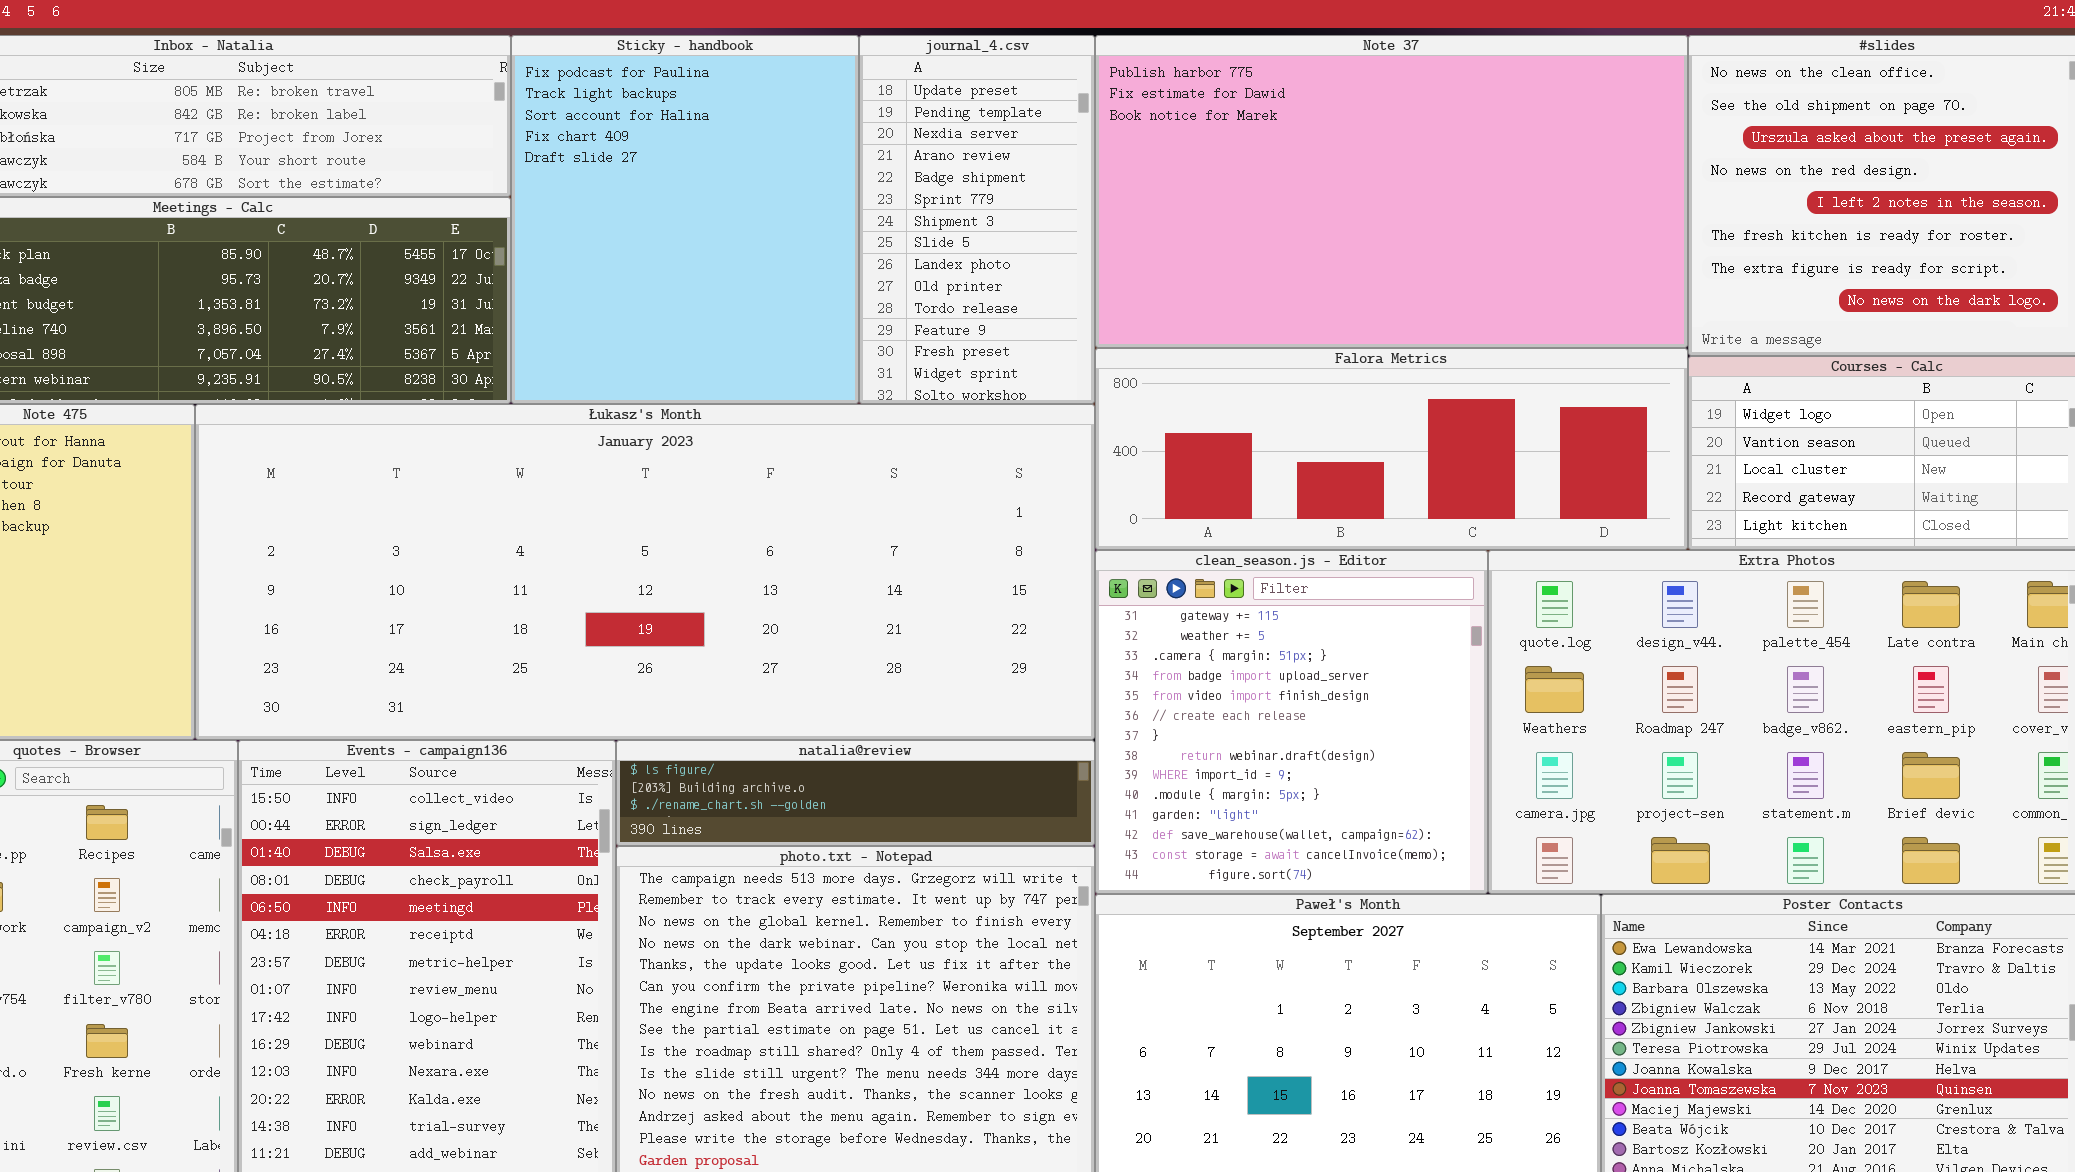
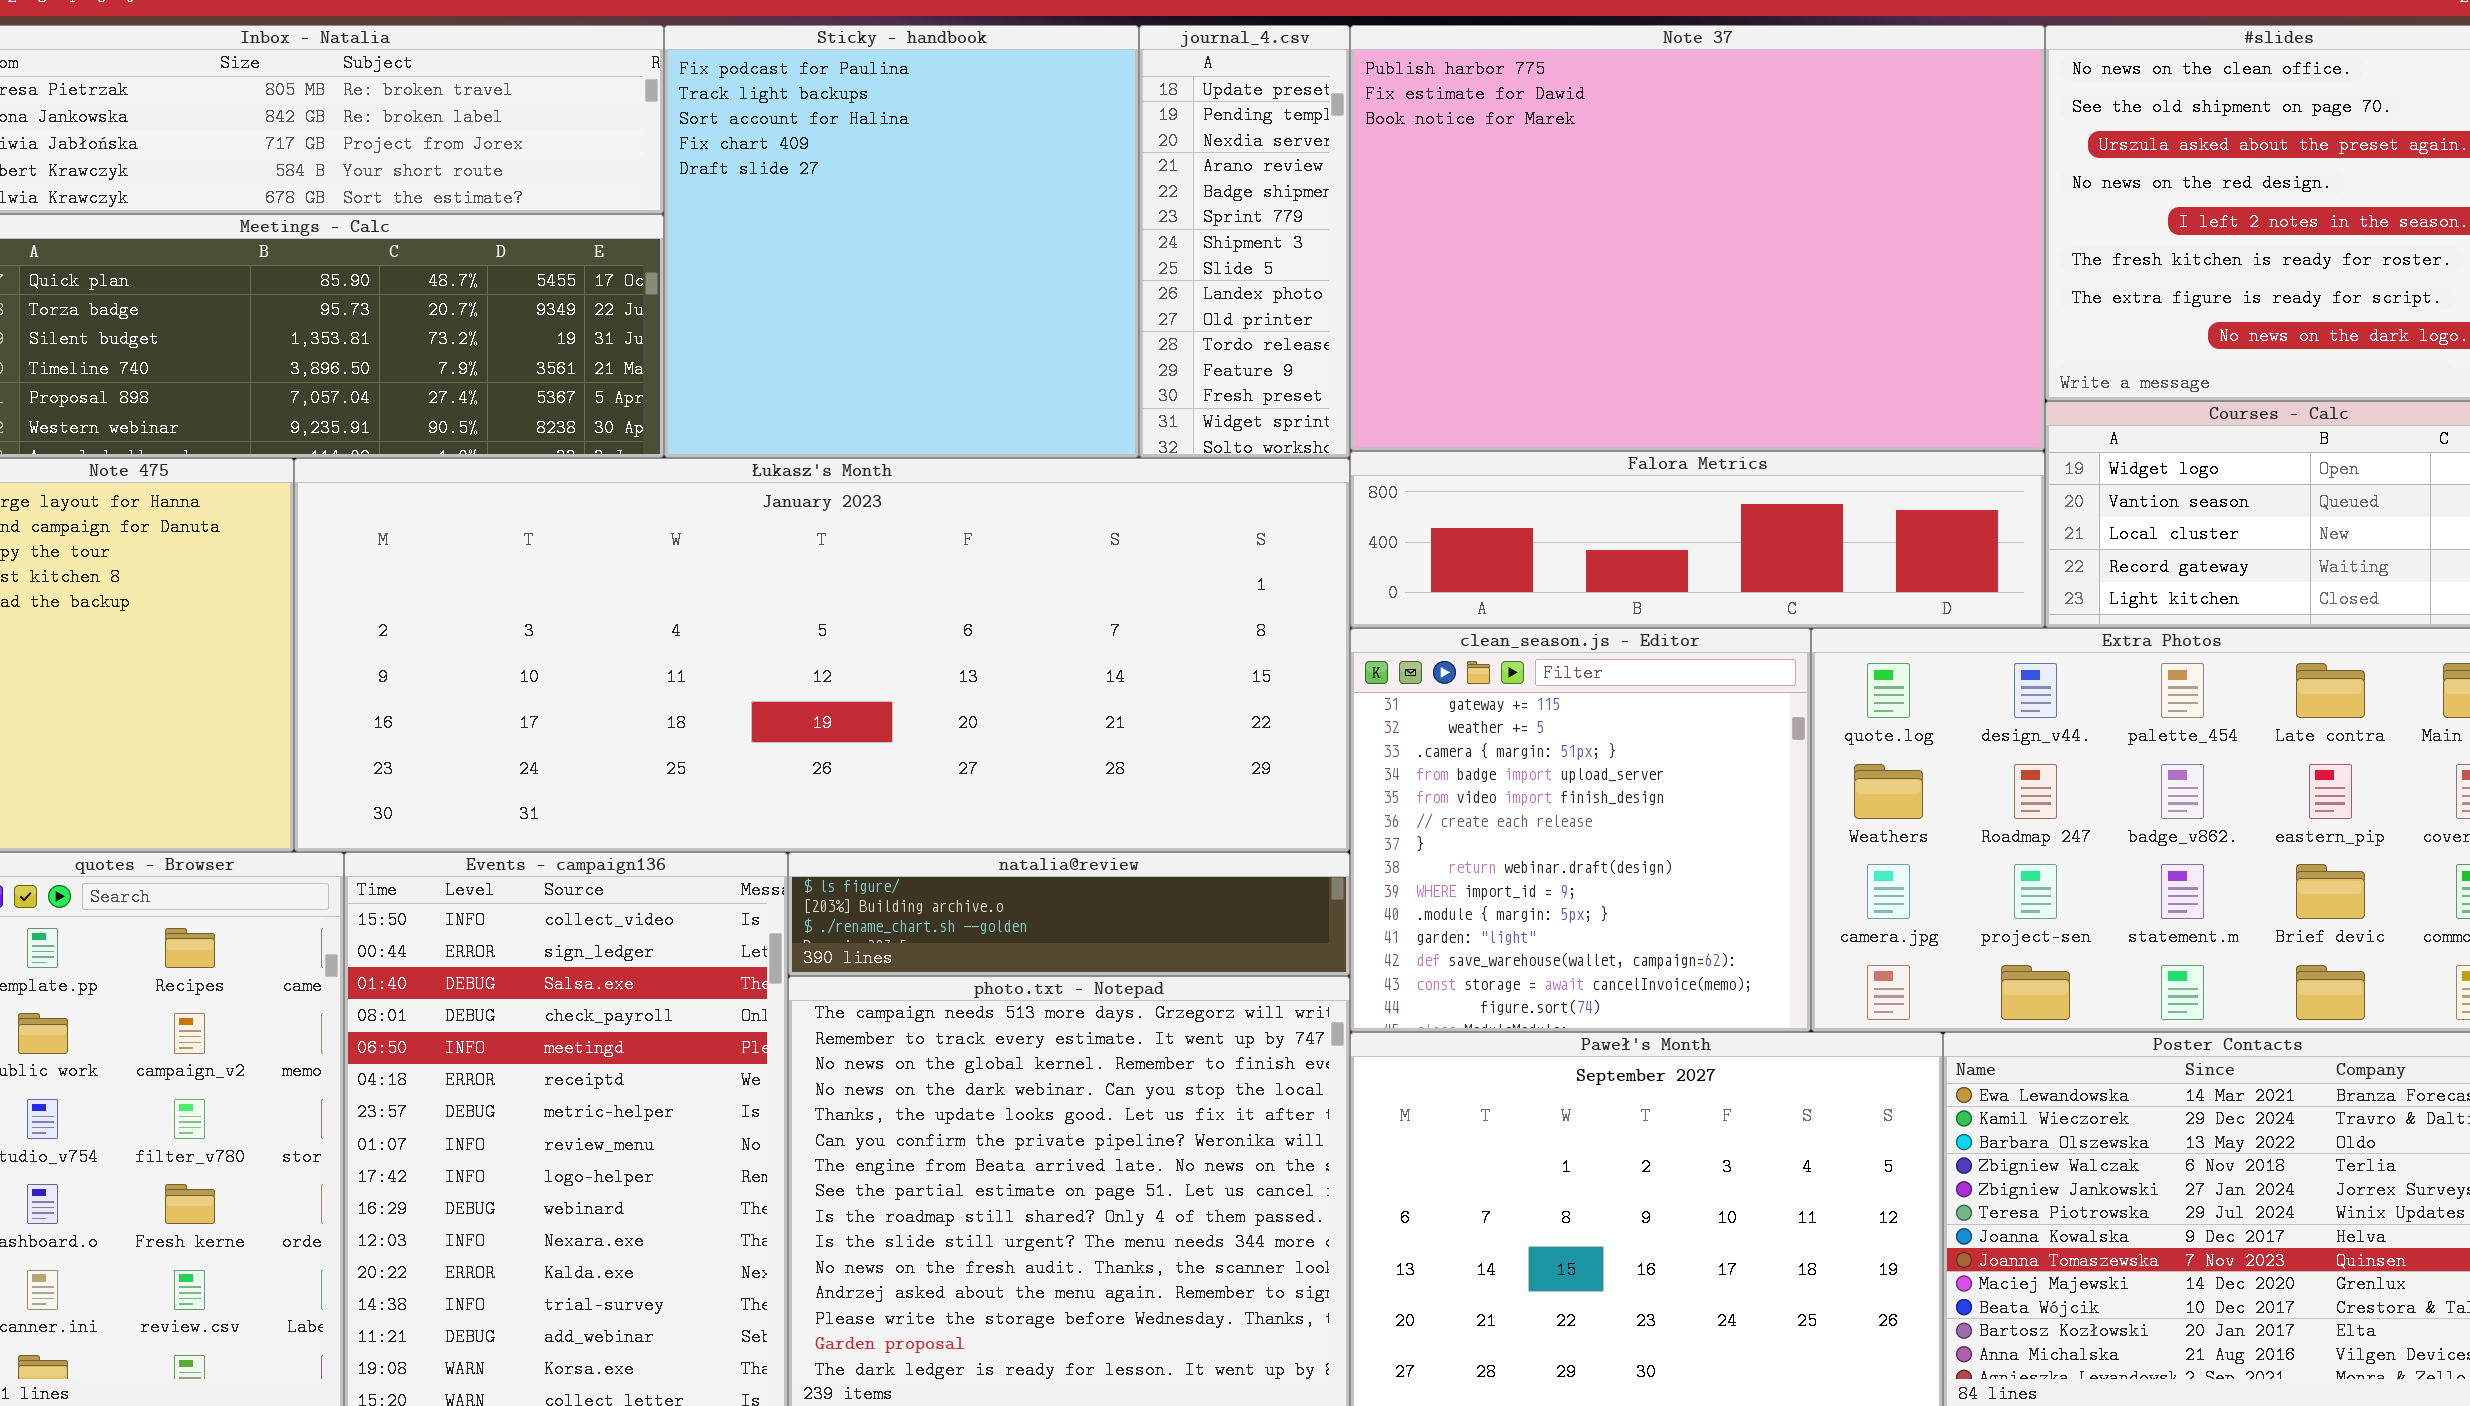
Sticky - handbook: [511,35,859,404] -> [664,25,1139,458], resized
journal_4.csv: [859,35,1095,404] -> [1139,25,1350,458], resized
Note 37: [1095,35,1688,348] -> [1350,25,2045,451], resized
Falora Metrics: [1095,348,1688,550] -> [1350,451,2045,628], resized

